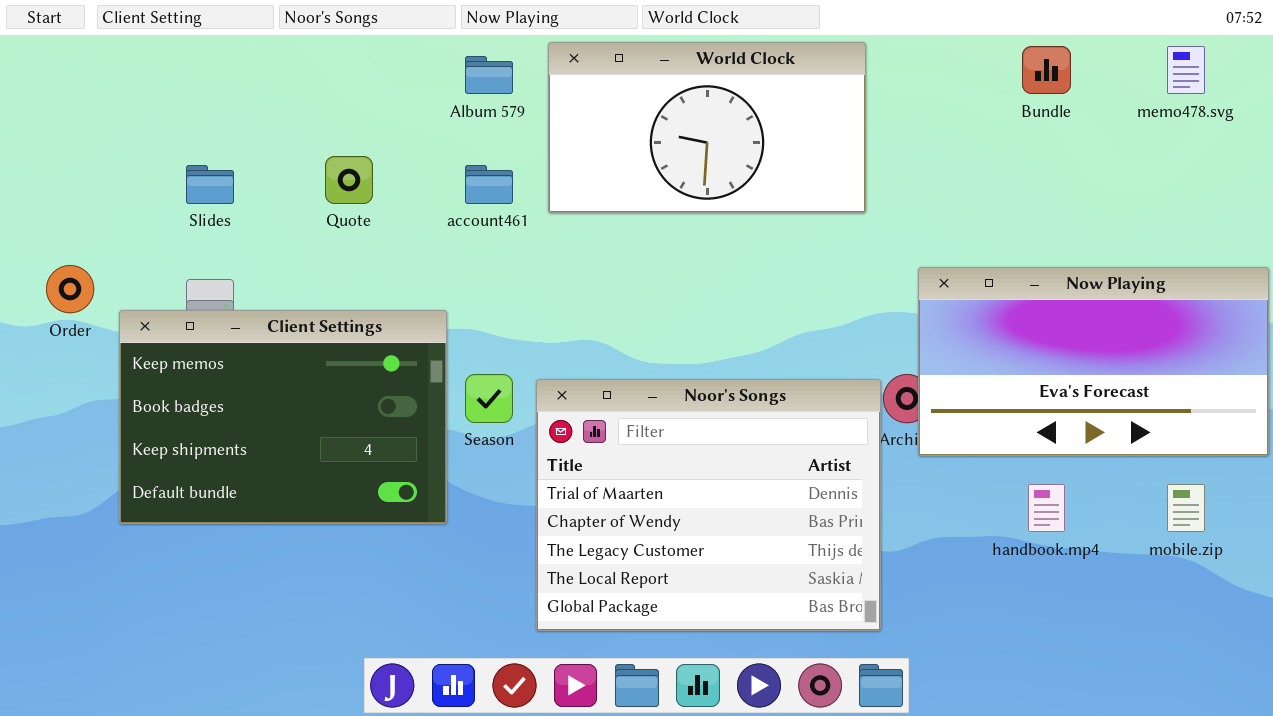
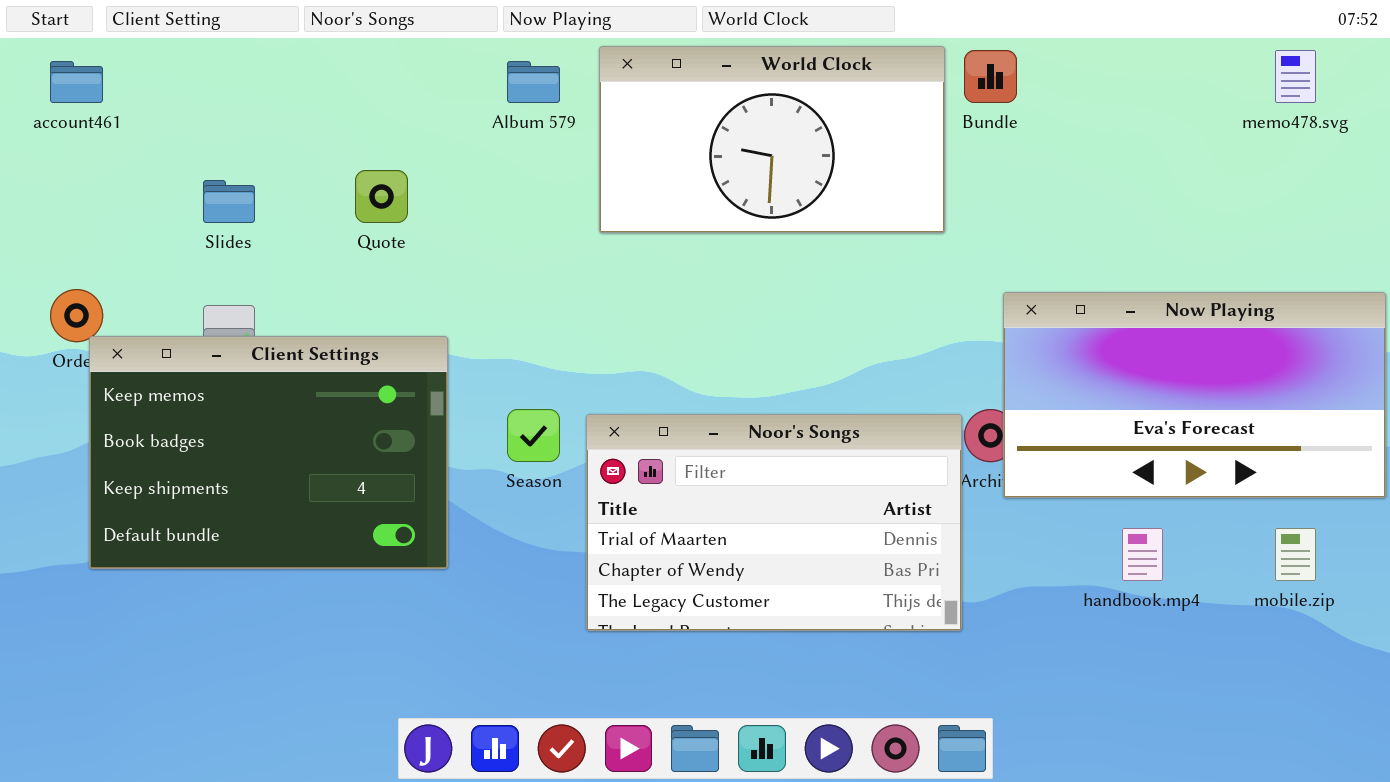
Bundle: [1022,46,1071,94] -> [964,50,1017,103], moved
account461: [465,165,513,204] -> [50,61,103,103], moved
Client Settings: [119,310,447,524] -> [89,336,448,569], moved
Noor's Songs: [536,379,881,631] -> [586,414,962,631], resized

